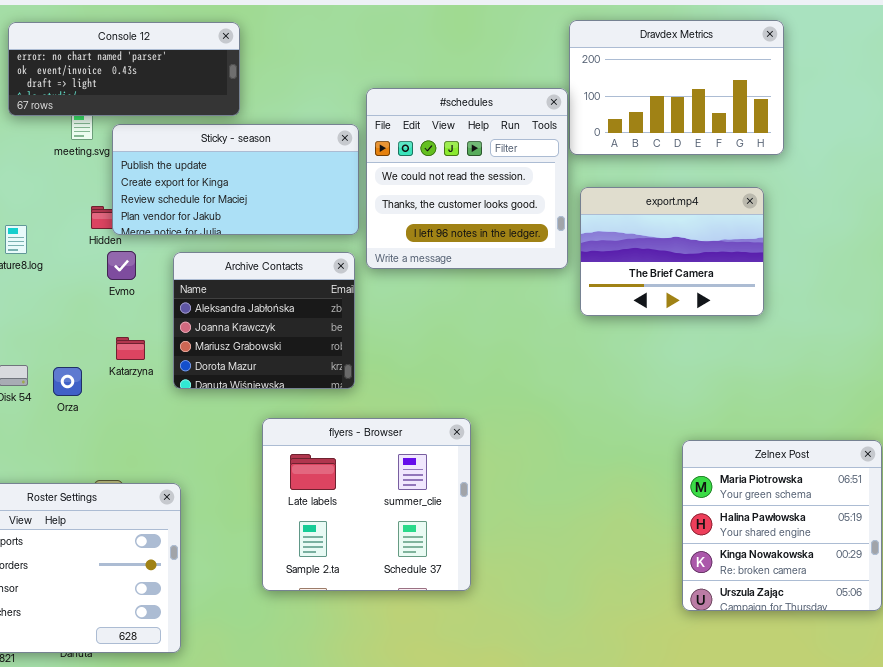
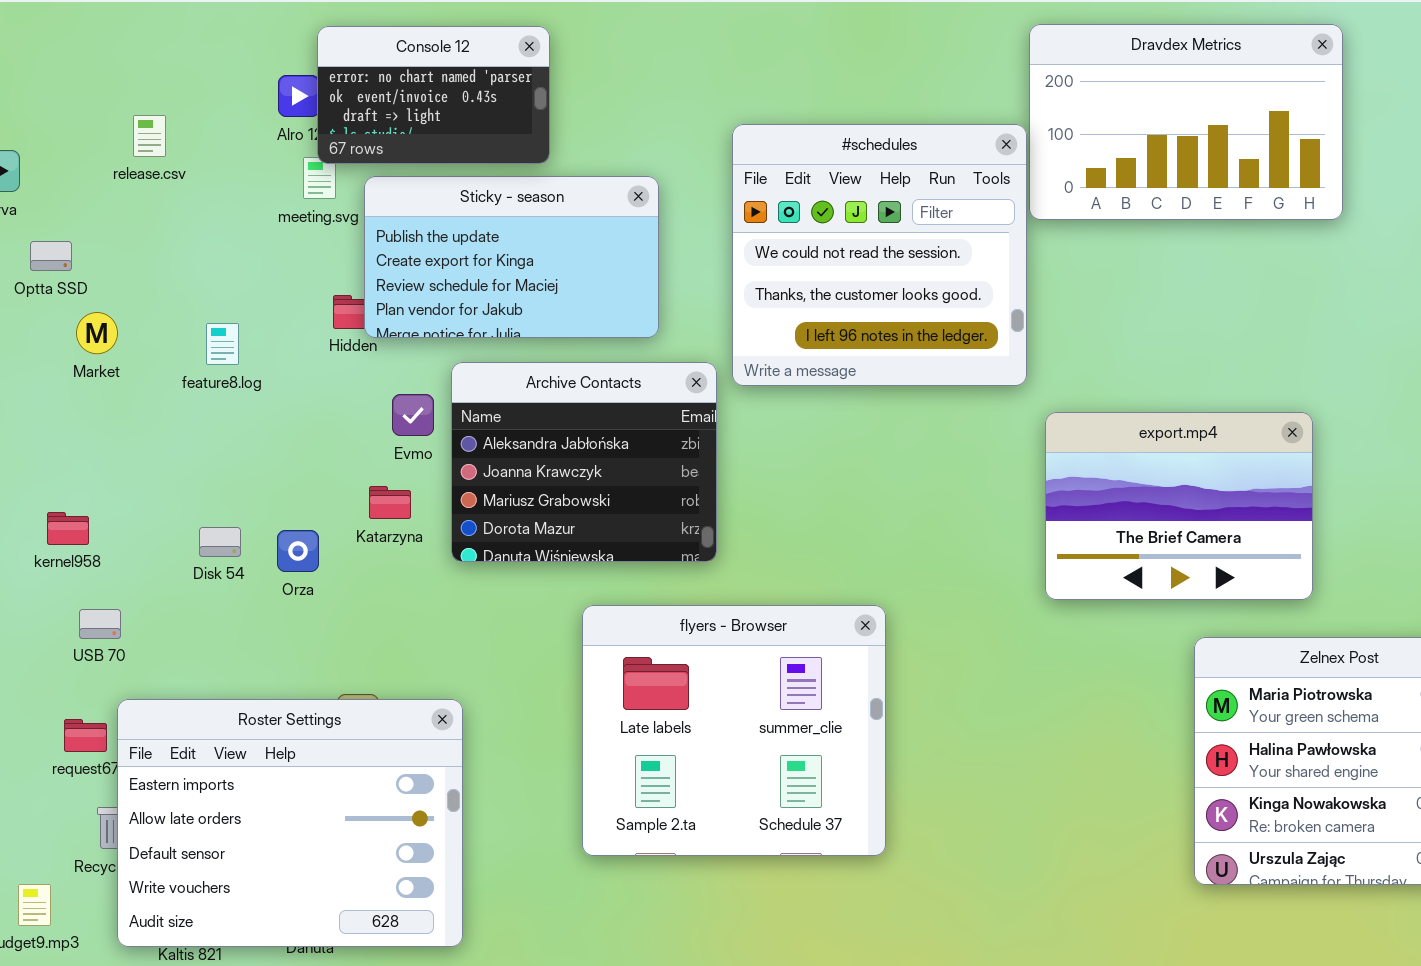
Console 12: [8,22,240,116] -> [317,26,550,164], resized
Sticky - season: [112,124,359,235] -> [364,176,659,338], resized
export.mp4: [580,187,764,316] -> [1045,412,1313,600], moved
Evmo: [107,251,136,280] -> [392,394,434,436], moved

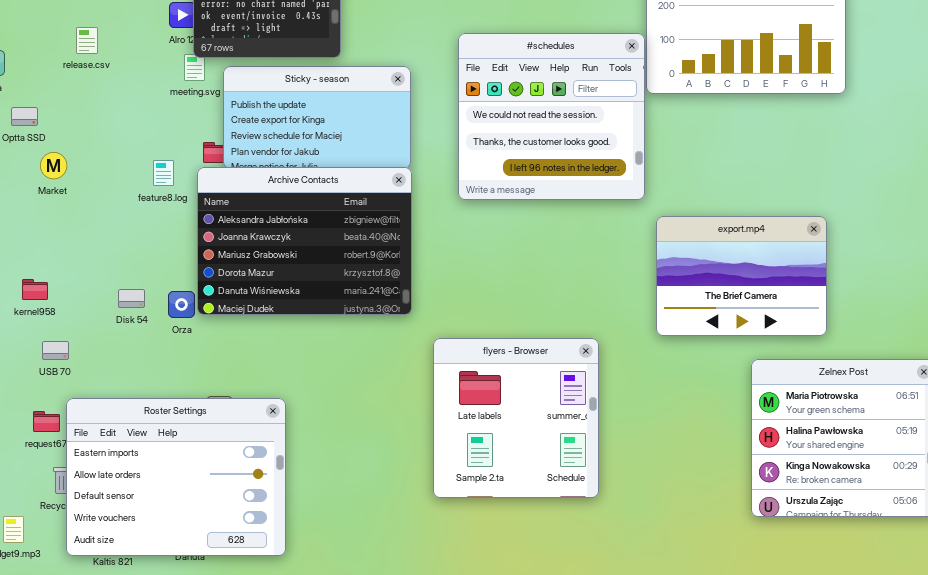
feature8.log: [206,323,239,365] -> [153,160,174,186], moved
Archive Contacts: [451,362,717,562] -> [197,167,412,315], moved, resized
flyers - Browser: [582,605,886,856] -> [433,338,599,498], moved, resized

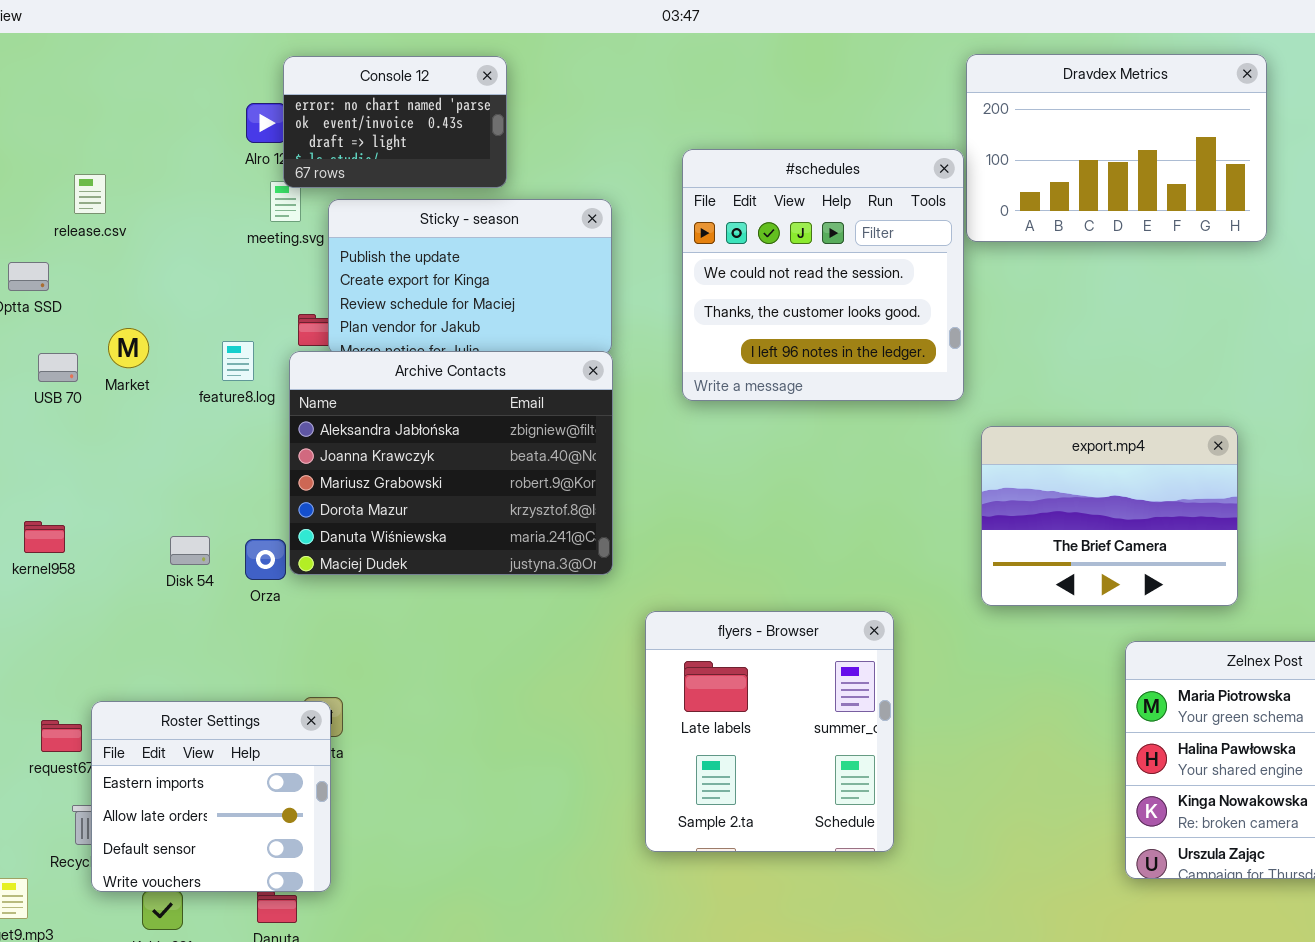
release.csv: [76,27,98,54] -> [74,174,106,214], moved
Market: [40,152,67,179] -> [108,328,149,368], moved
USB 70: [42,341,69,360] -> [38,353,78,382], moved
Roster Settings: [66,398,286,556] -> [91,701,331,892], resized

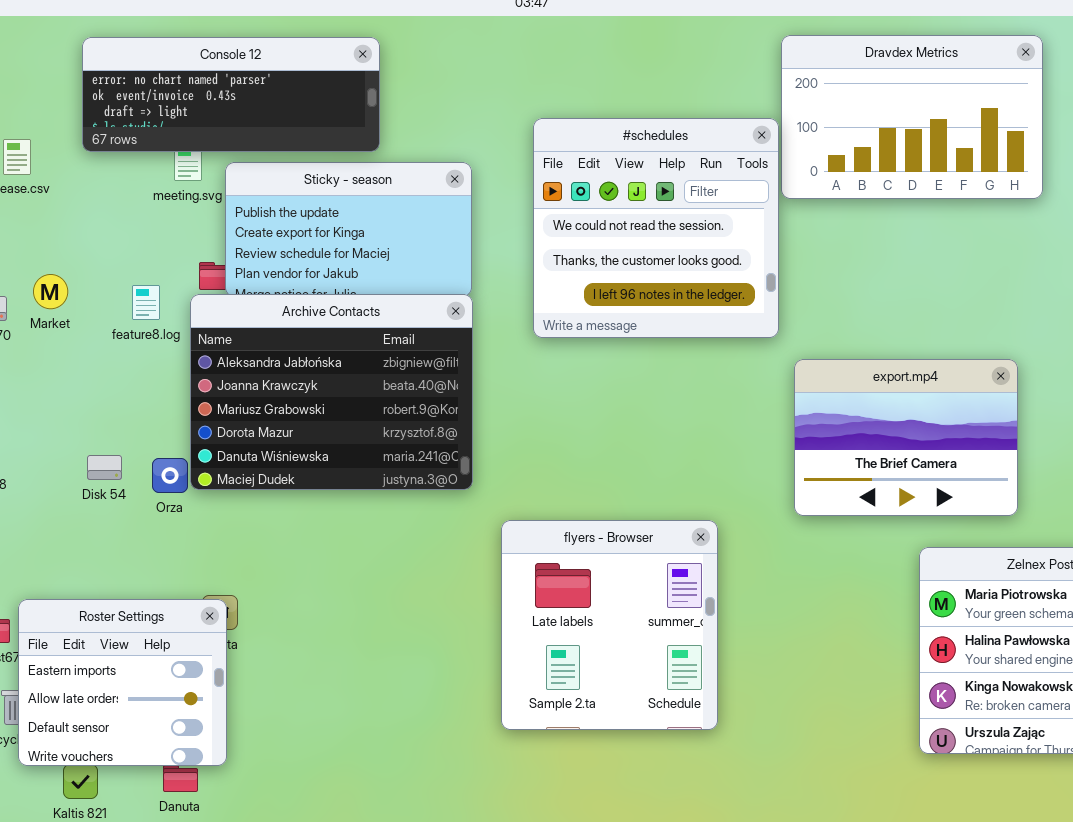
Console 12: [283,56,507,188] -> [82,37,380,152], resized

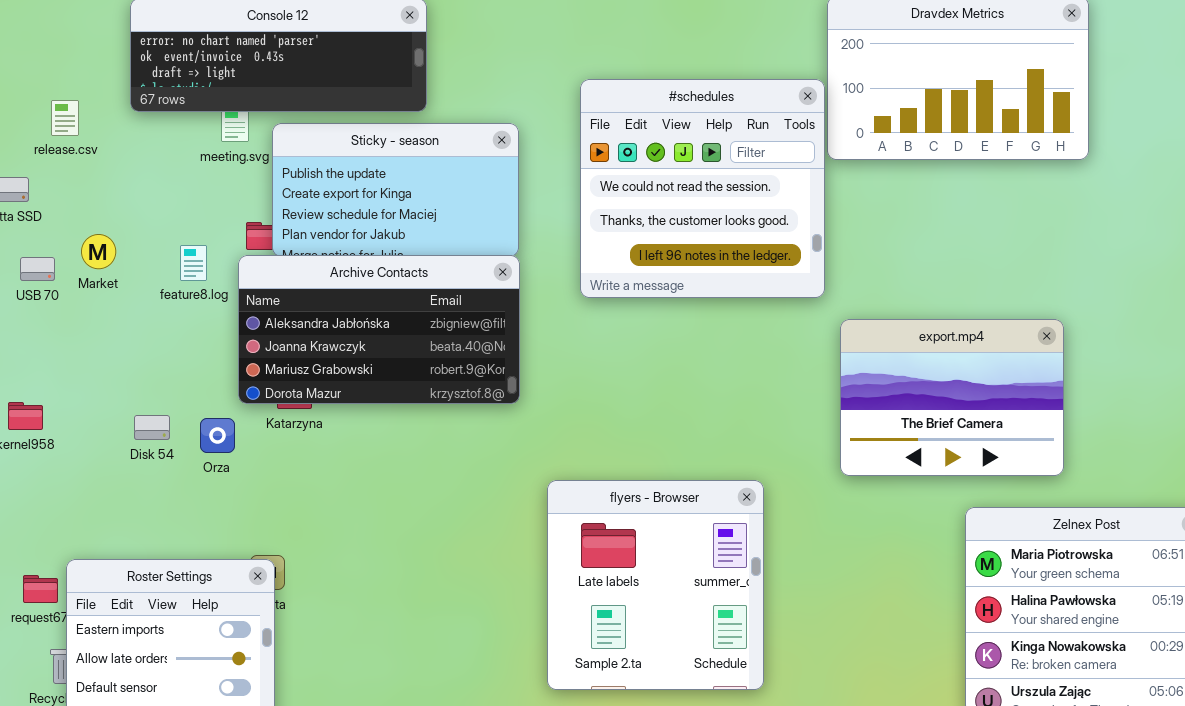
Archive Contacts: [190,294,473,490] -> [238,255,520,404], resized

